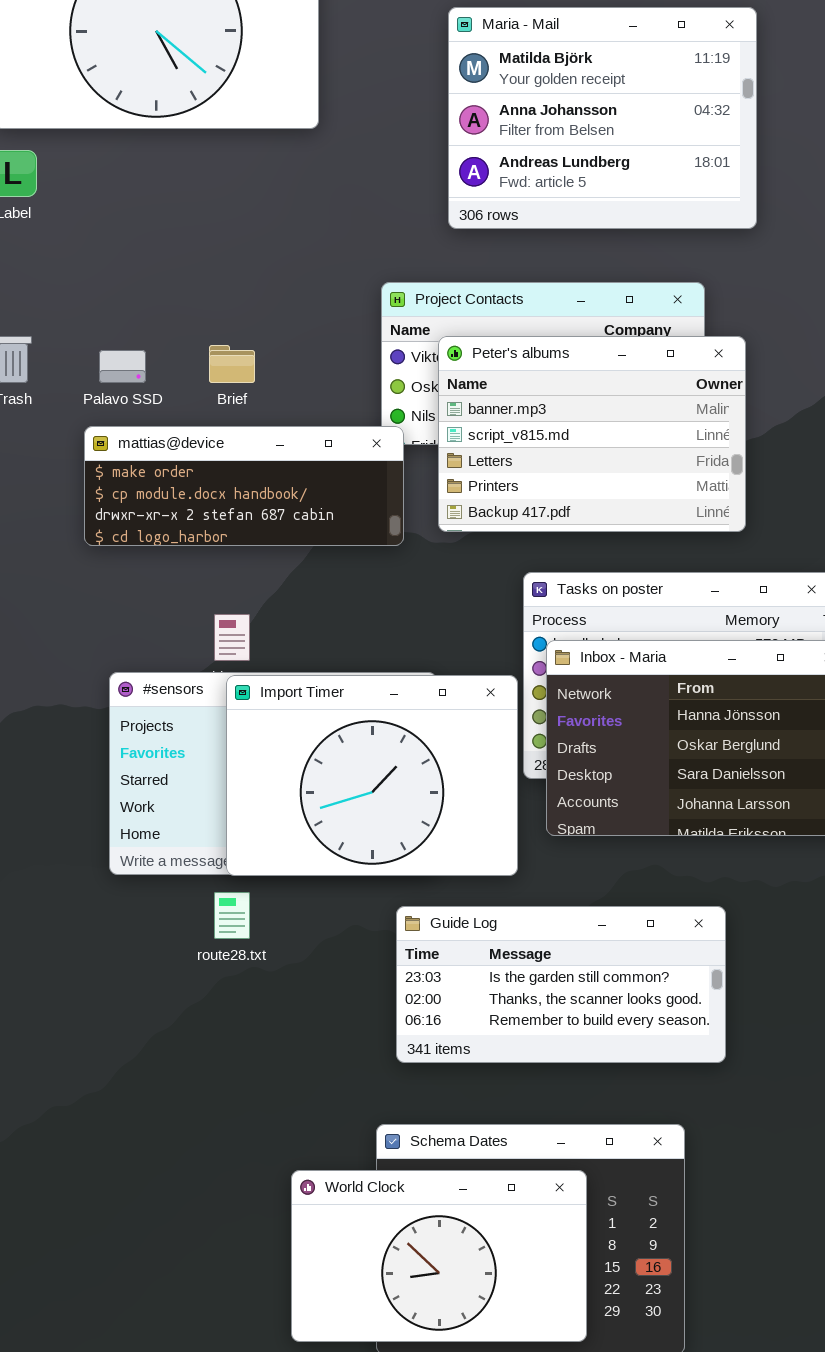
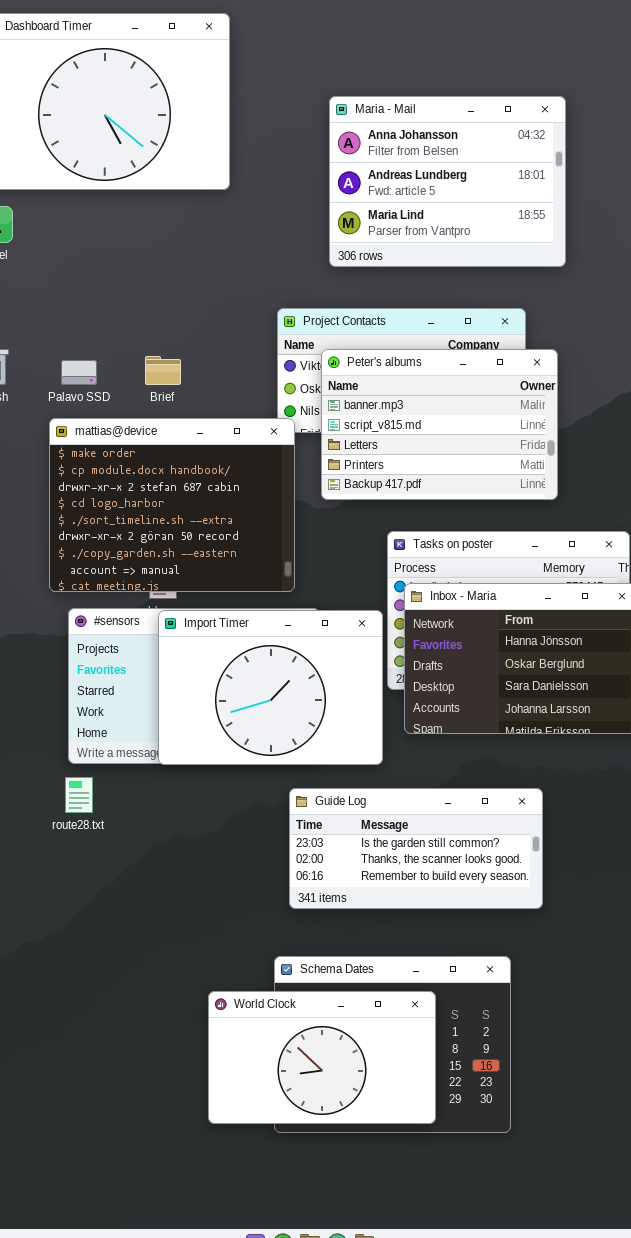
Maria - Mail: [448,7,757,229] -> [329,96,566,267], scrolled down 1 row
mattias@device: [84,426,404,546] -> [49,418,295,592], resized
route28.txt: [214,892,250,939] -> [65,777,93,813], moved

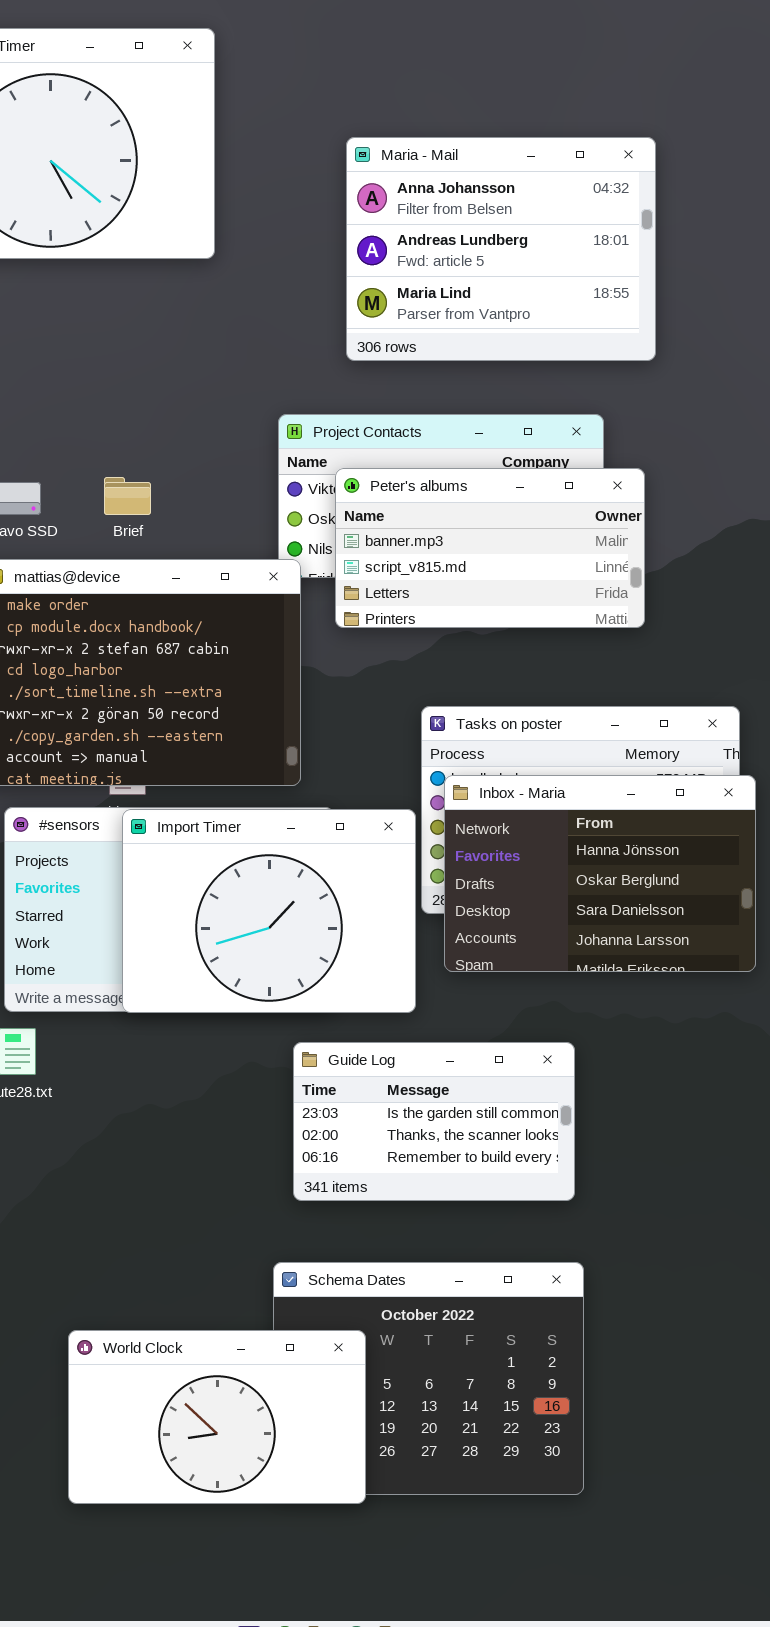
Peter's albums: [321,349,558,500] -> [335,468,645,628], resized
Guide Log: [289,788,543,909] -> [293,1042,575,1201], resized
World Clock: [208,991,436,1124] -> [68,1330,366,1504], moved

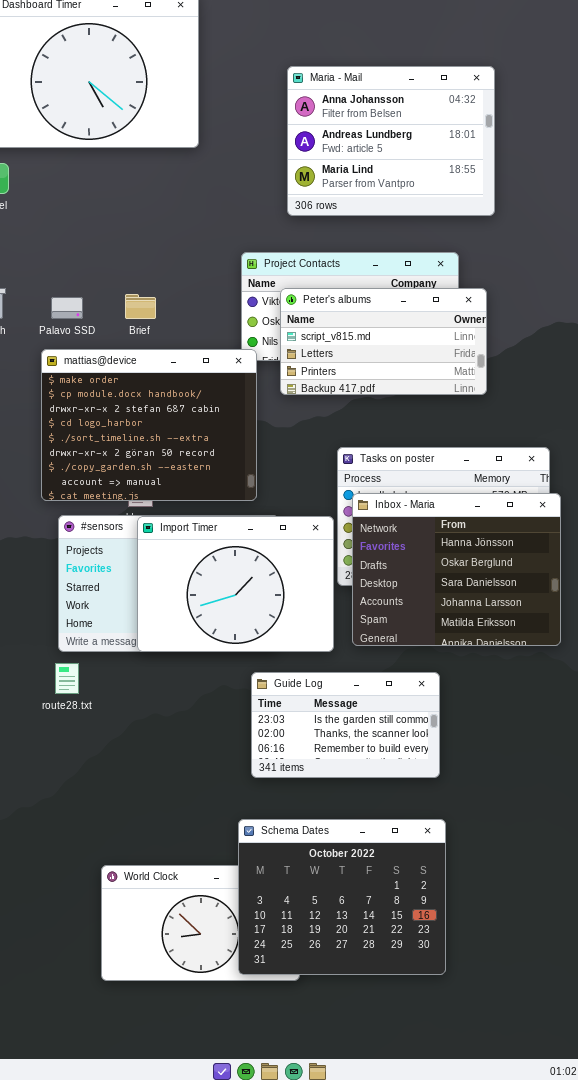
Peter's albums: [335,468,645,628] -> [280,288,487,395], scrolled down 1 row
Inbox - Maria: [444,775,756,972] -> [352,493,561,646], resized
Schema Dates: [273,1262,584,1495] -> [238,819,446,975], raised

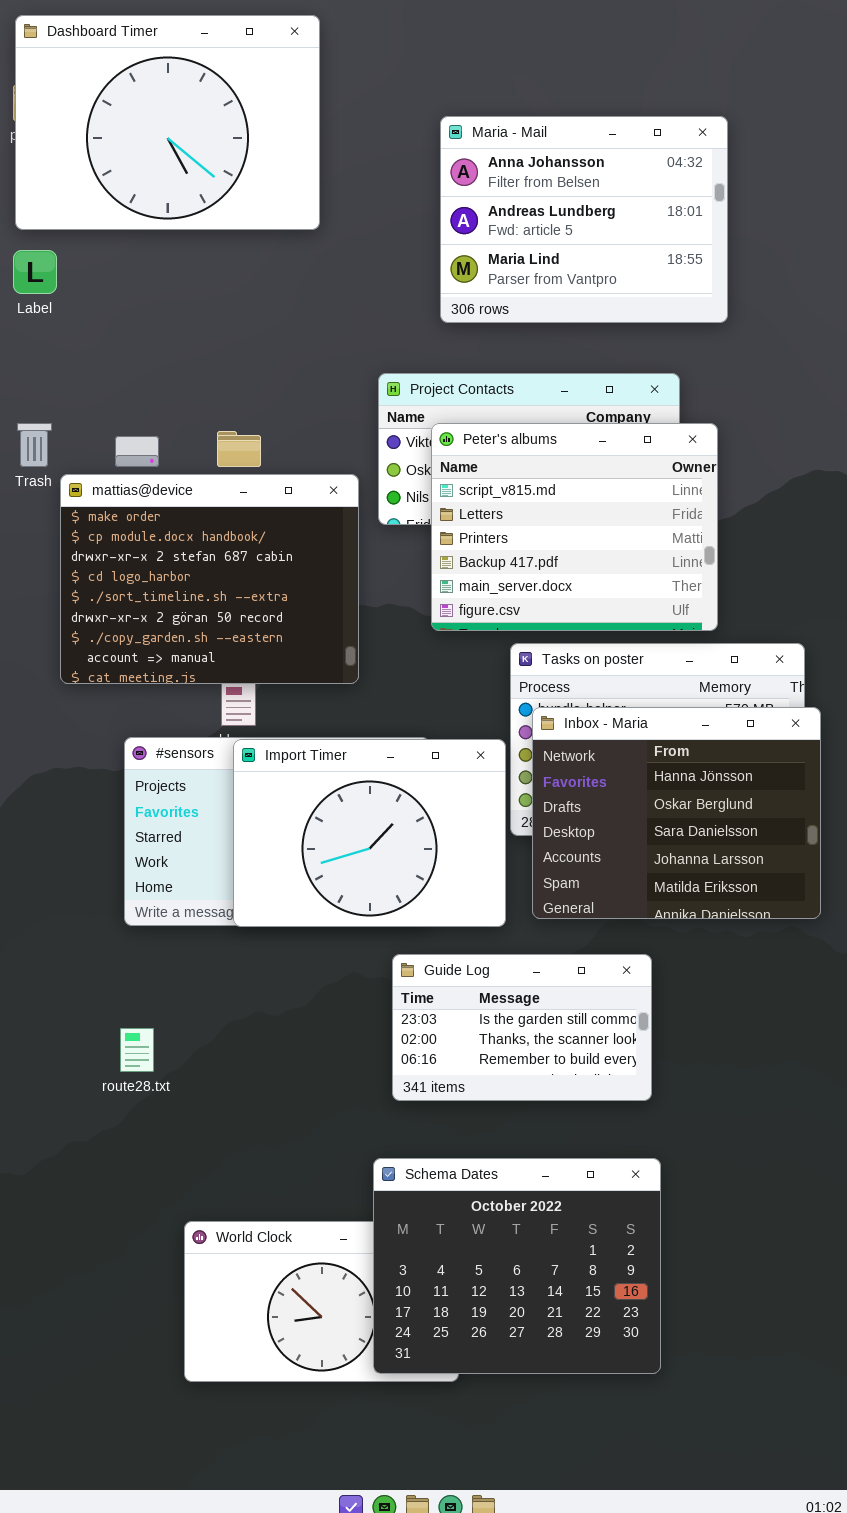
Peter's albums: [280,288,487,395] -> [431,423,718,631], resized
mattias@device: [41,349,257,501] -> [60,474,359,684], moved
route28.txt: [55,663,79,694] -> [120,1028,154,1072], moved

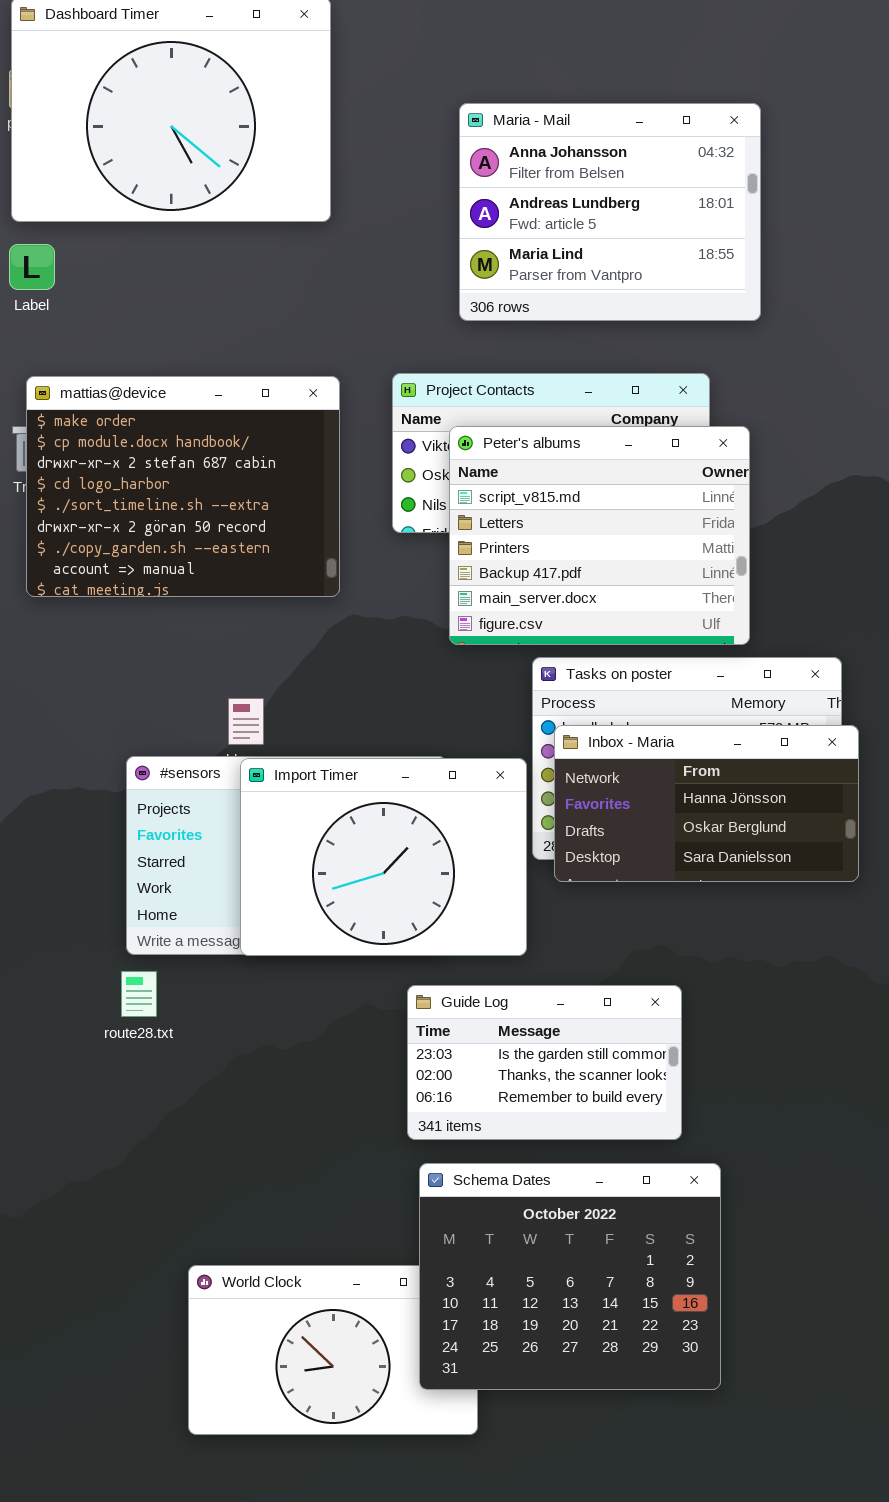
mattias@device: [60,474,359,684] -> [26,376,340,597], moved
Inbox - Maria: [532,707,821,919] -> [554,725,859,882], resized
route28.txt: [120,1028,154,1072] -> [121,971,157,1017], moved
Schema Dates: [373,1158,661,1374] -> [419,1163,721,1390], moved

